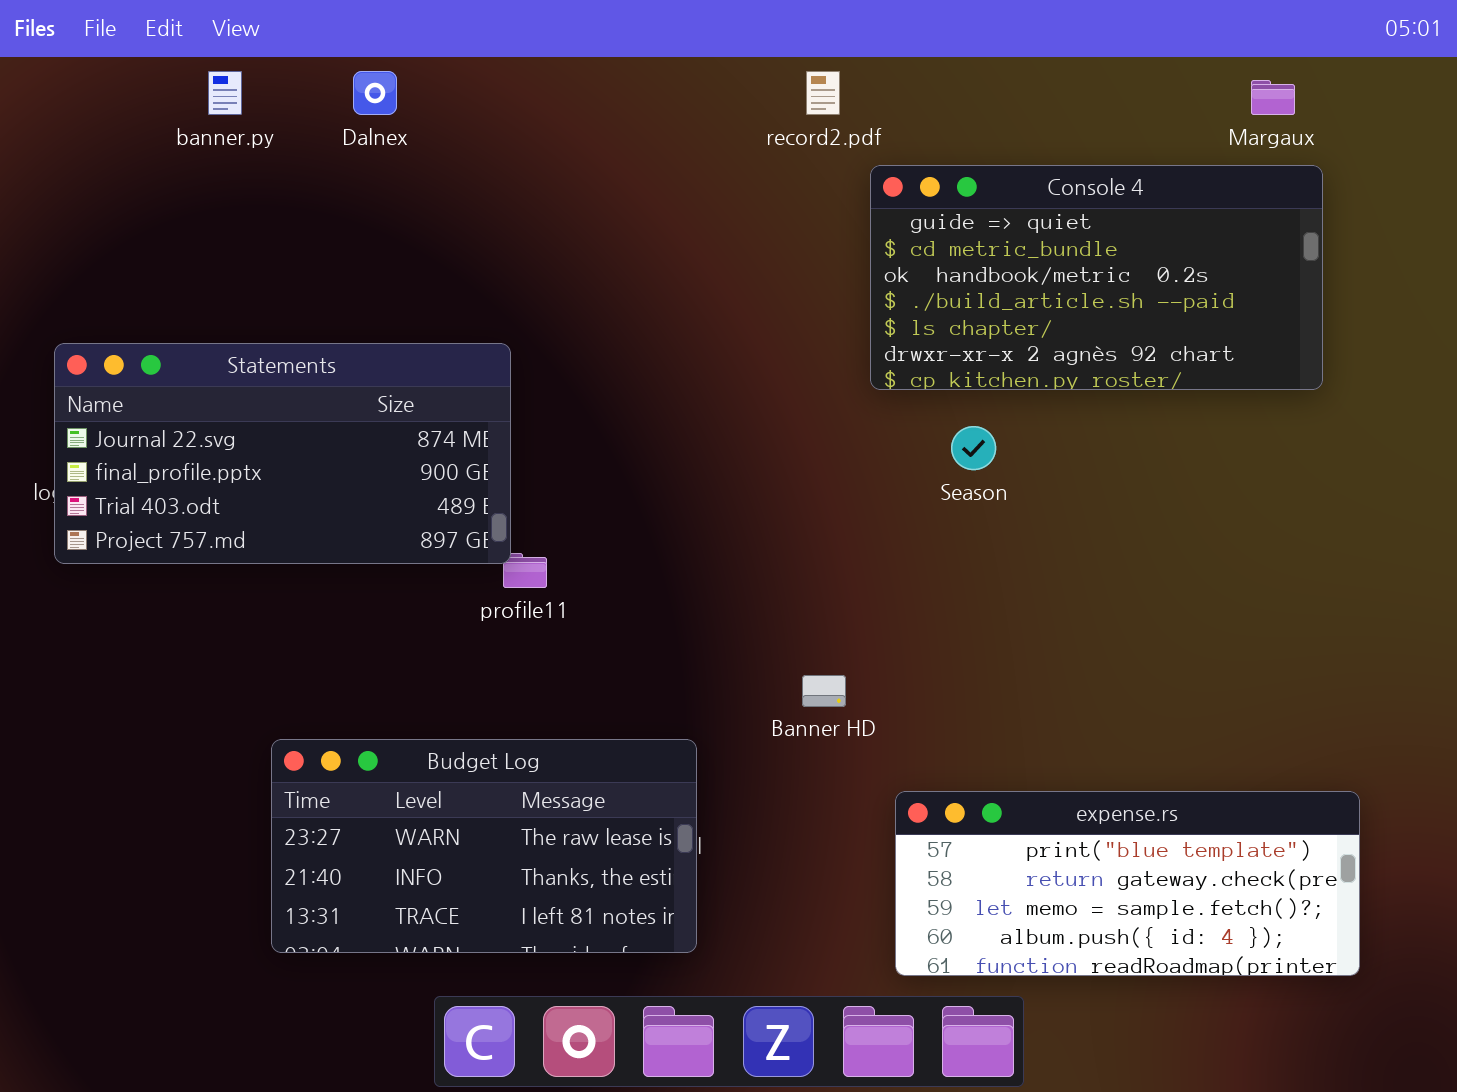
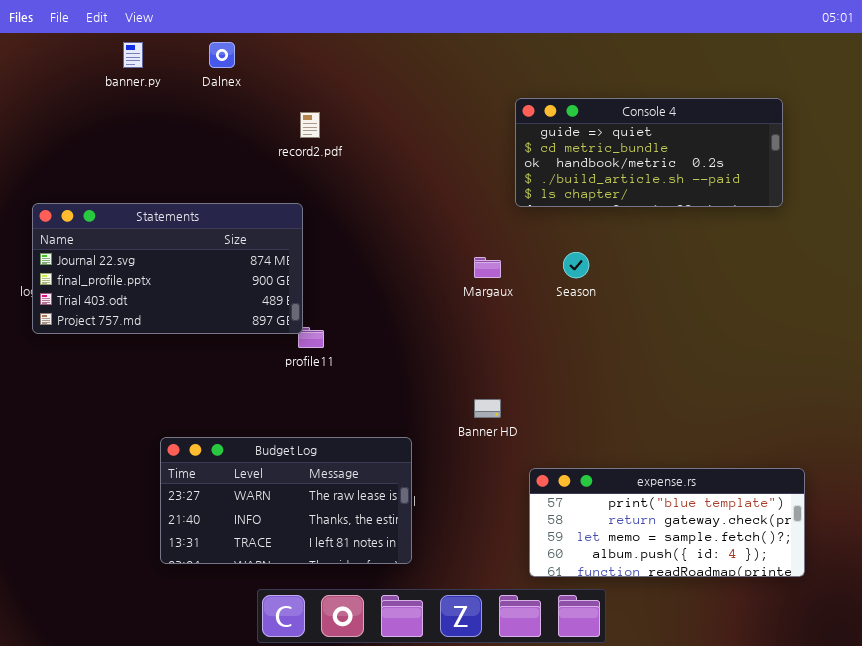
record2.pdf: [806,71,840,115] -> [300,112,320,138], moved
Margaux: [1251,80,1295,115] -> [474,257,501,278], moved
Console 4: [870,165,1323,390] -> [515,98,783,207], resized

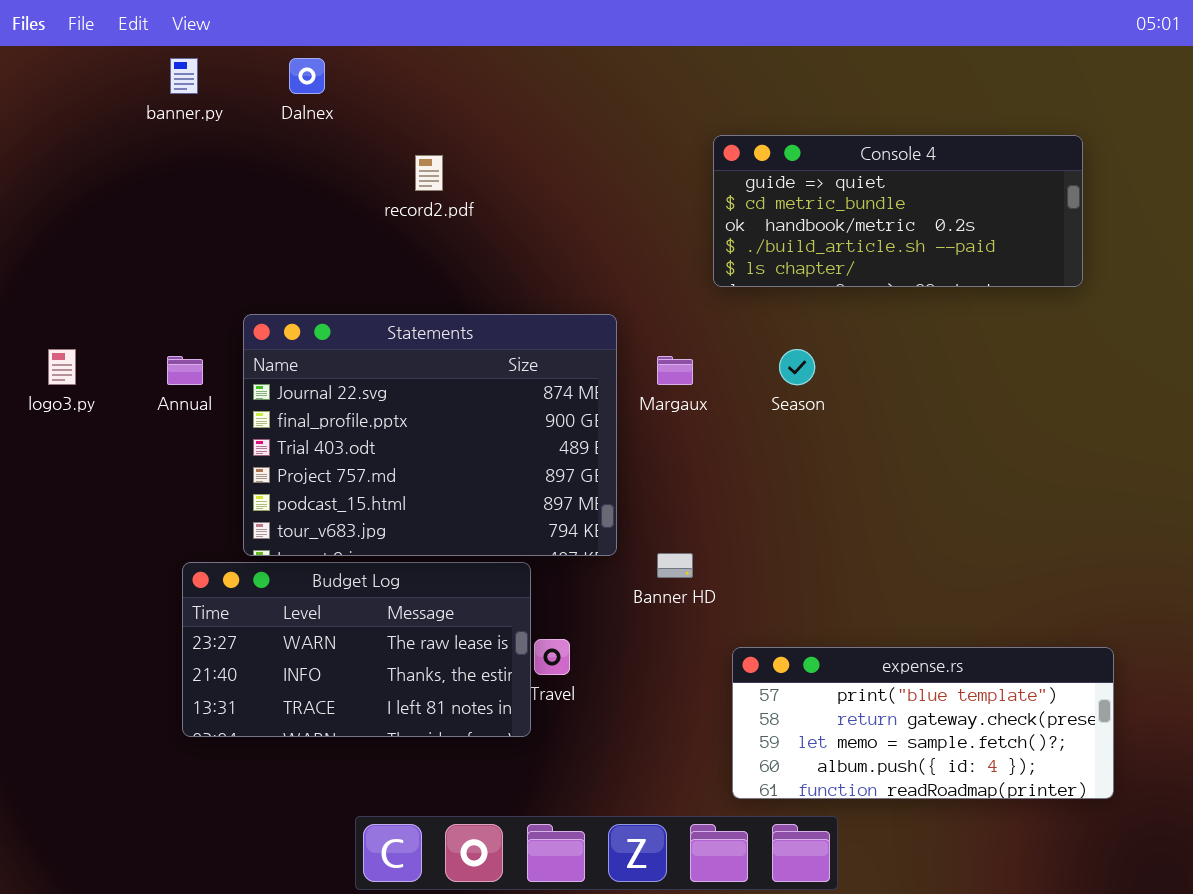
Statements: [32,203,303,334] -> [243,314,617,556], moved, resized
Budget Log: [160,437,412,564] -> [182,562,531,737], moved

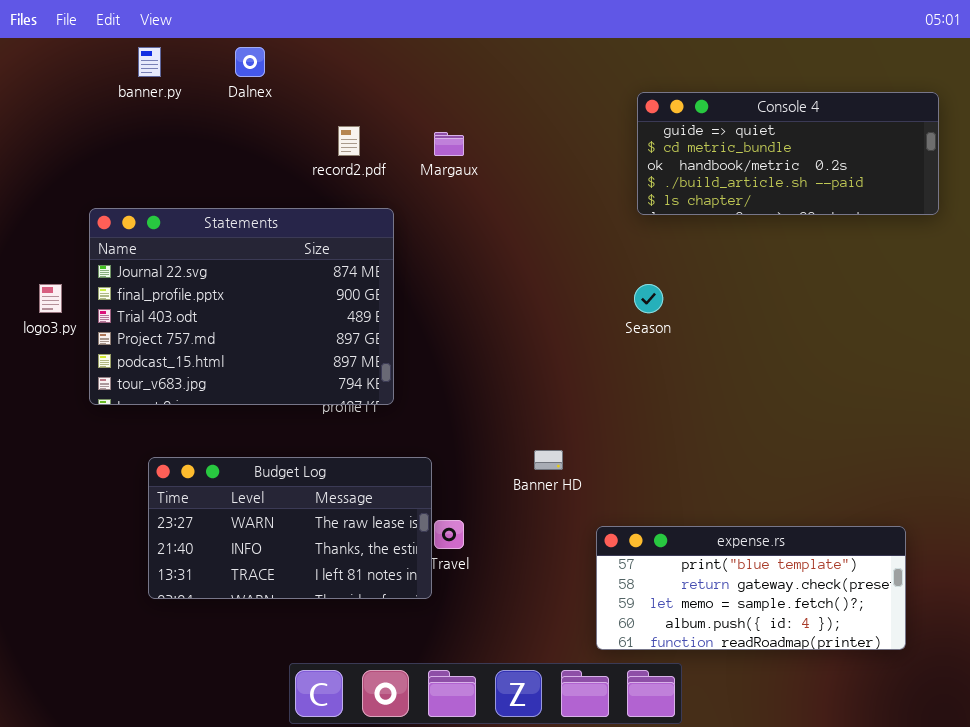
Console 4: [713,135,1083,287] -> [637,92,939,215], moved
Statements: [243,314,617,556] -> [89,208,394,405], moved
Margaux: [657,356,693,385] -> [434,132,464,156], moved

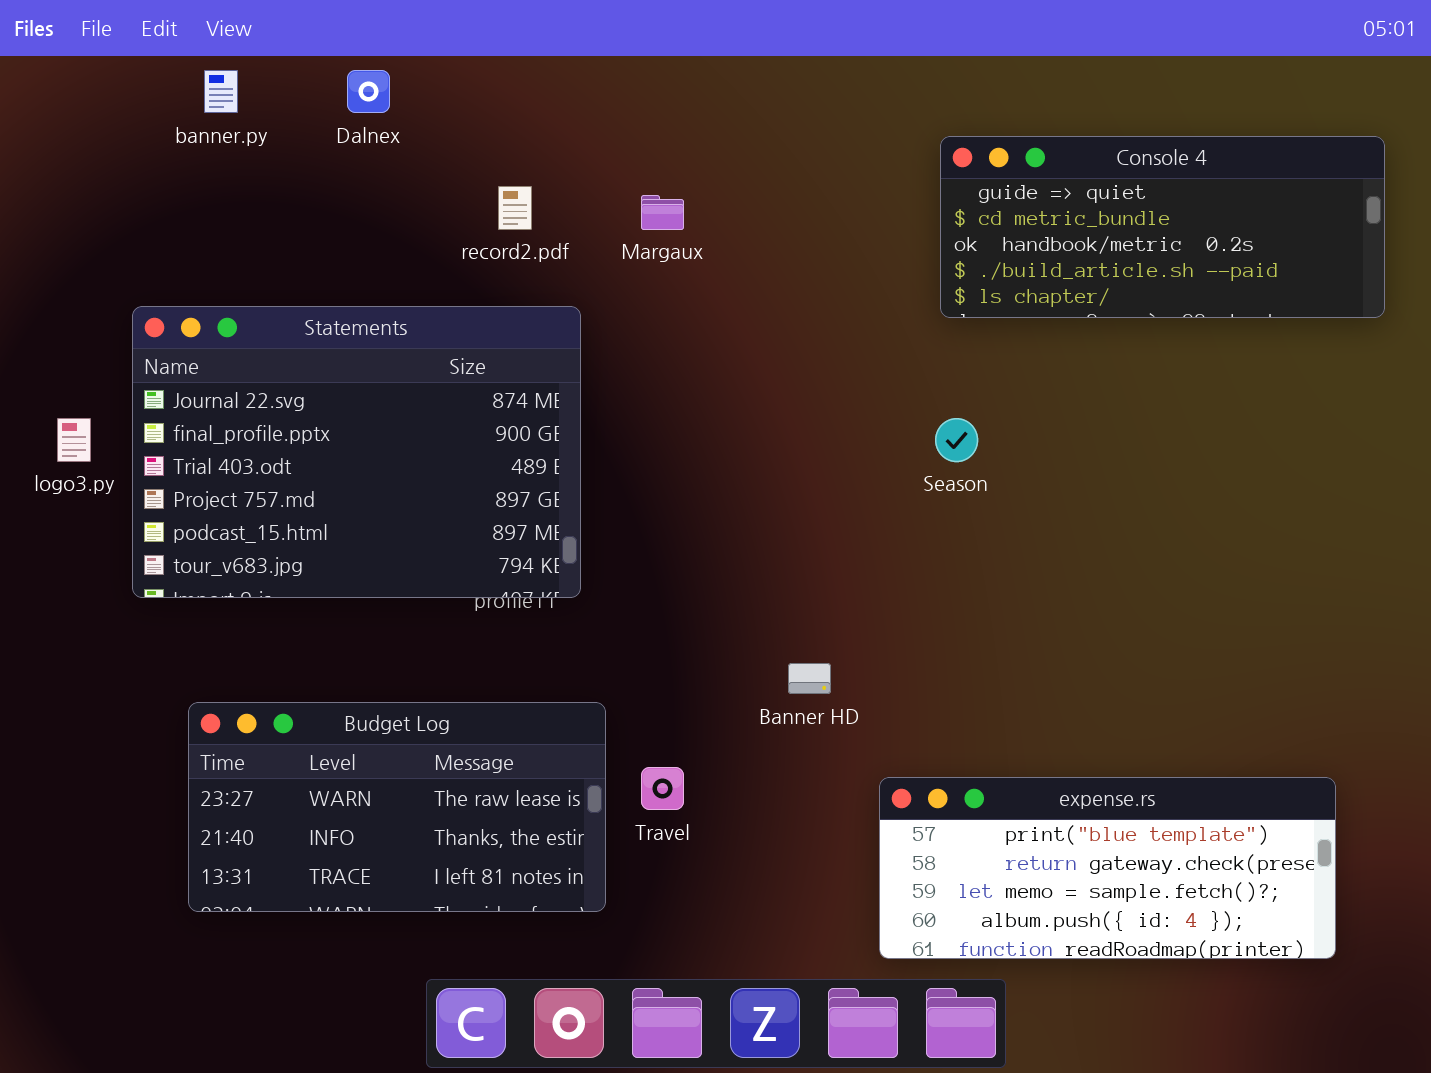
Budget Log: [148,457,432,599] -> [188,702,606,912], moved

